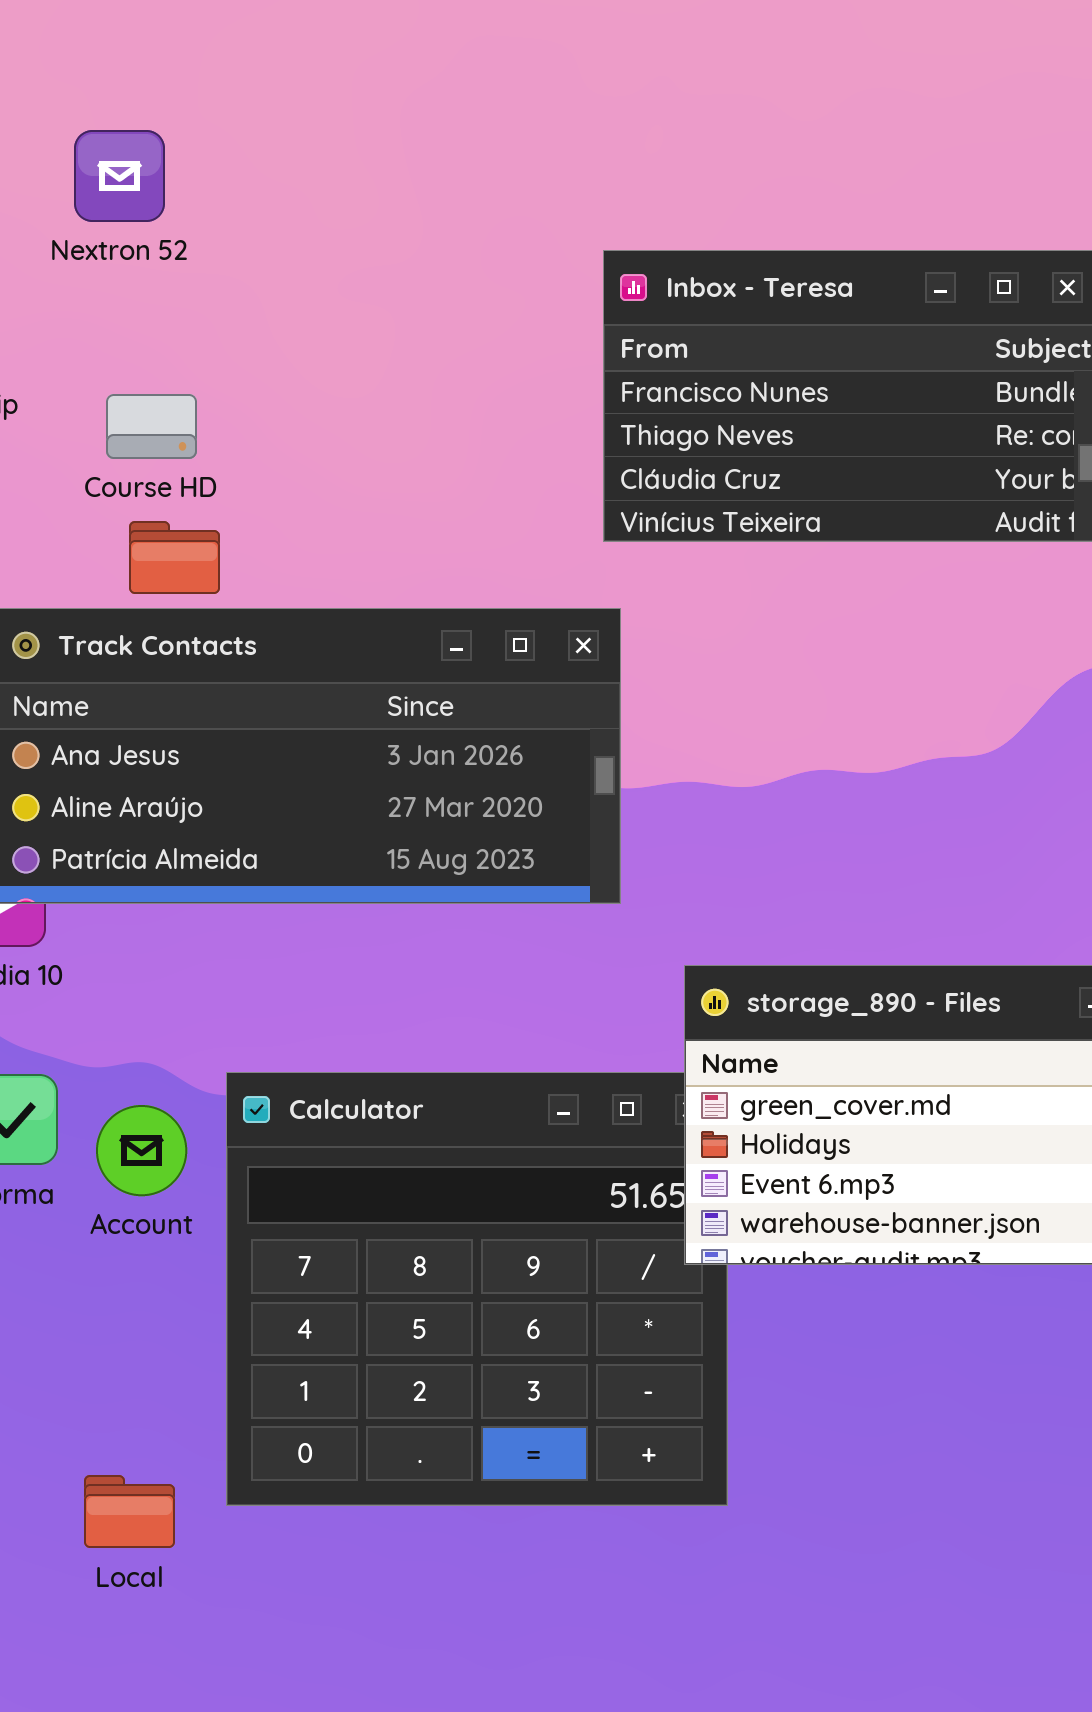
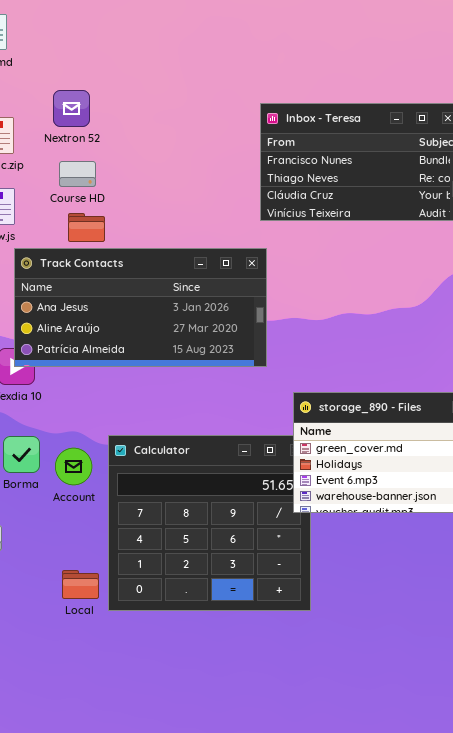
Nextron 52: [74,130,165,222] -> [53,90,90,127], moved
Local: [84,1475,175,1548] -> [62,570,99,599], moved

